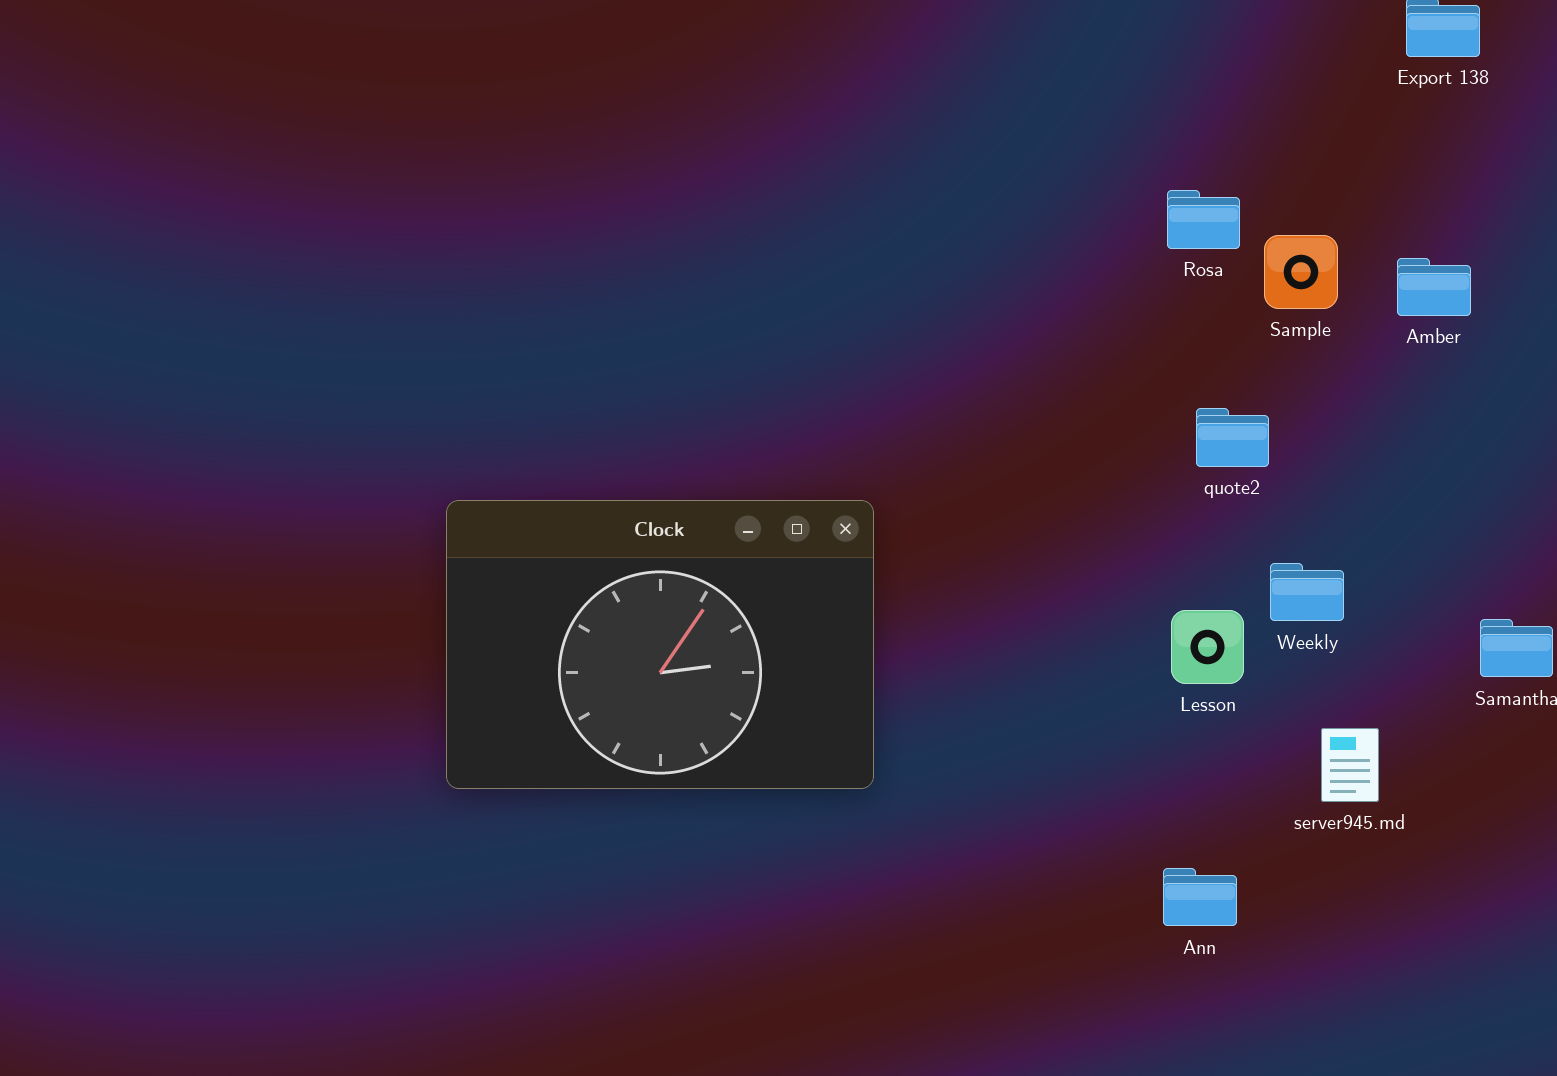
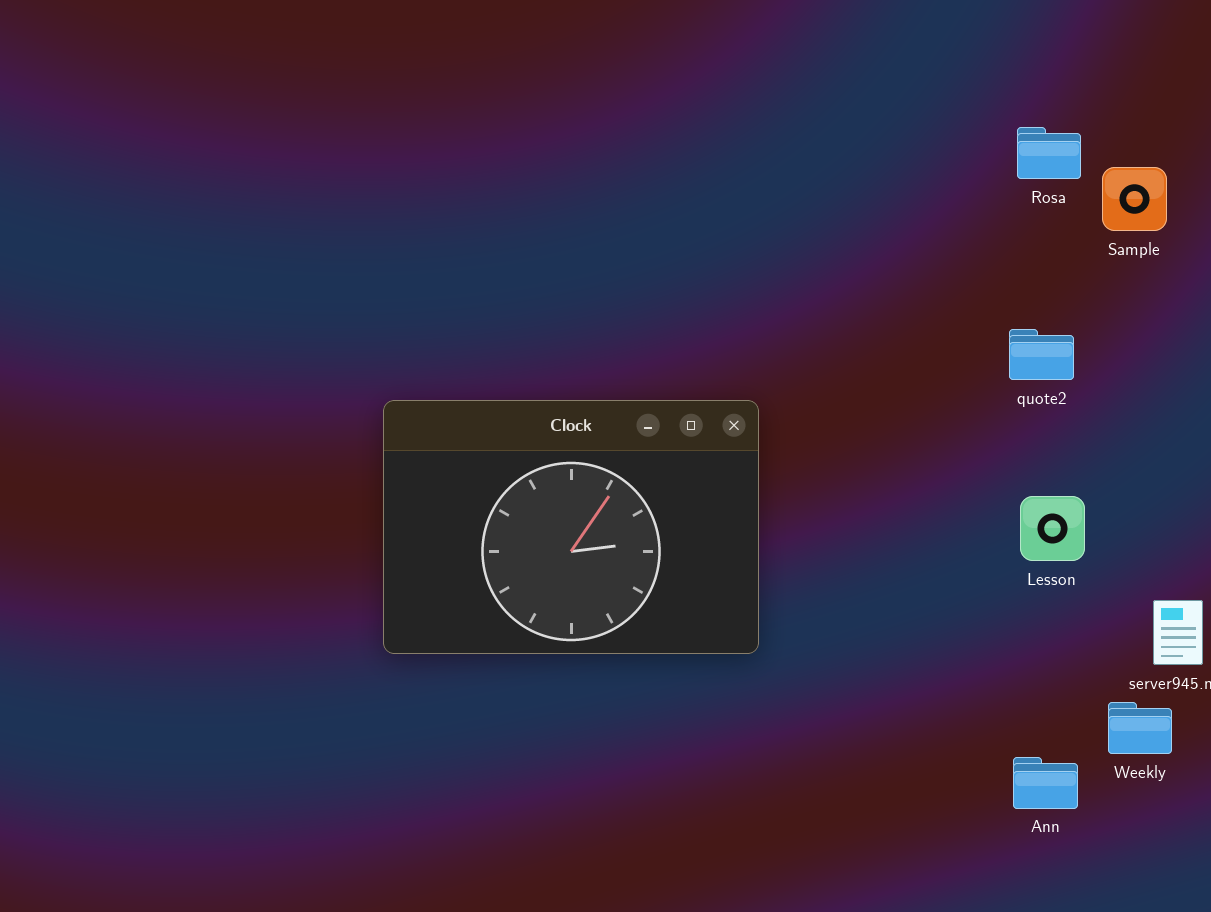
quote2: [1196,408,1269,467] -> [1009,329,1074,380], moved
Weekly: [1270,563,1344,621] -> [1108,702,1172,754], moved
Ann: [1163,868,1237,926] -> [1013,757,1078,809], moved

